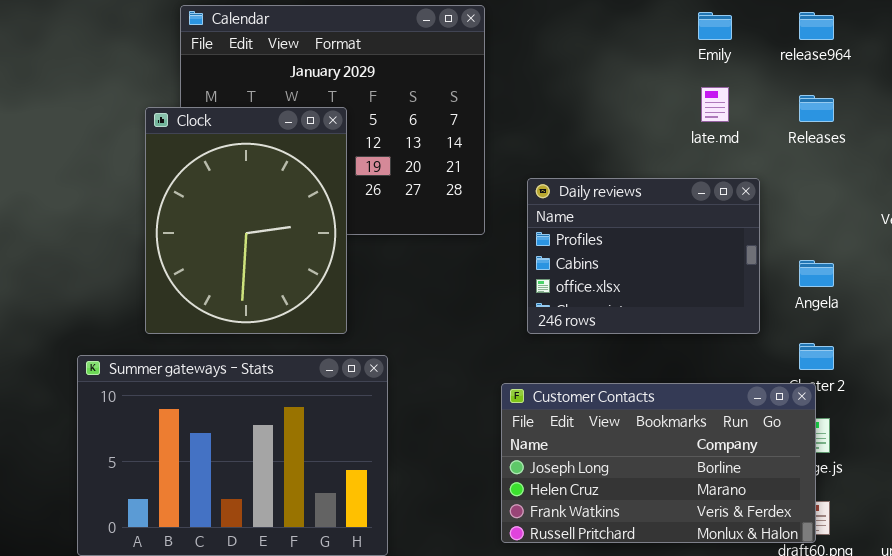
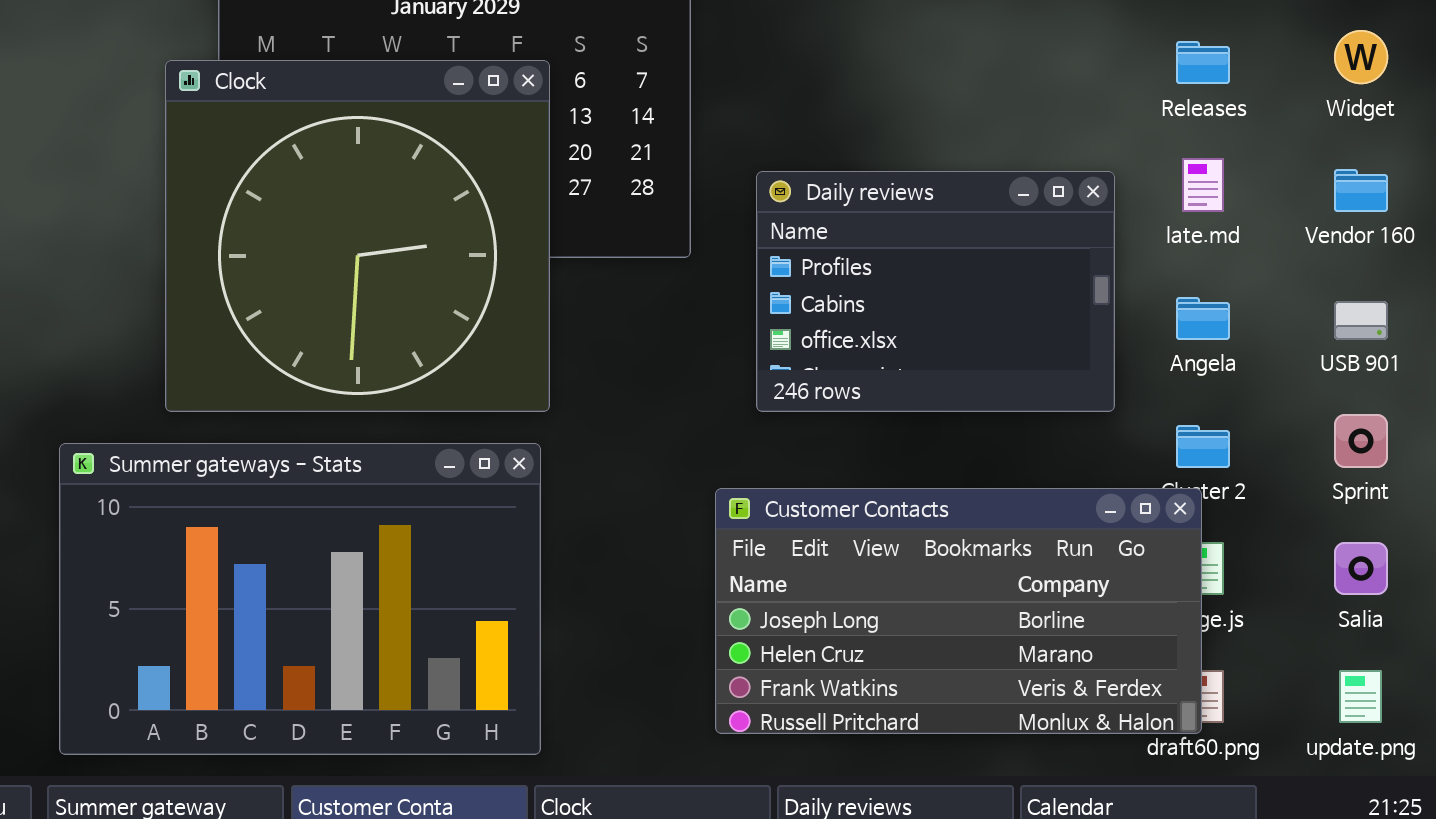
late.md: [701,87,729,122] -> [1182,158,1224,212], moved
Clock: [145,107,347,334] -> [165,60,550,412], resized

